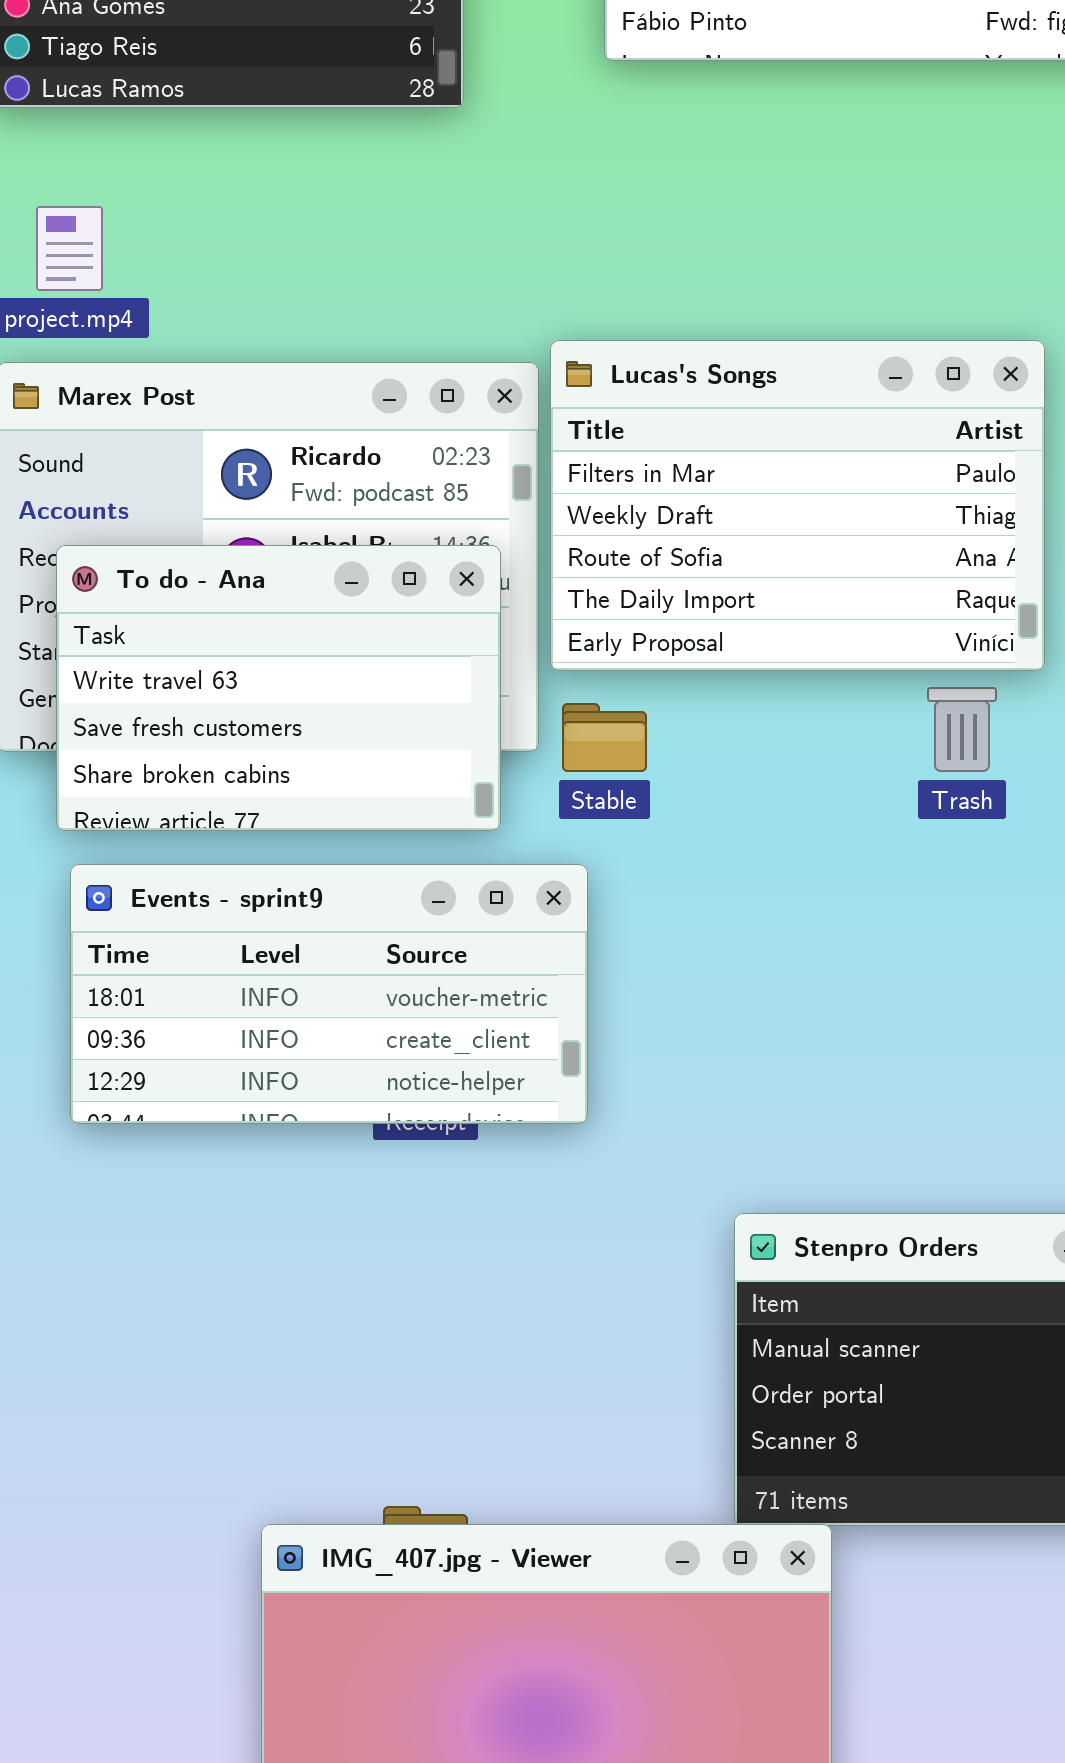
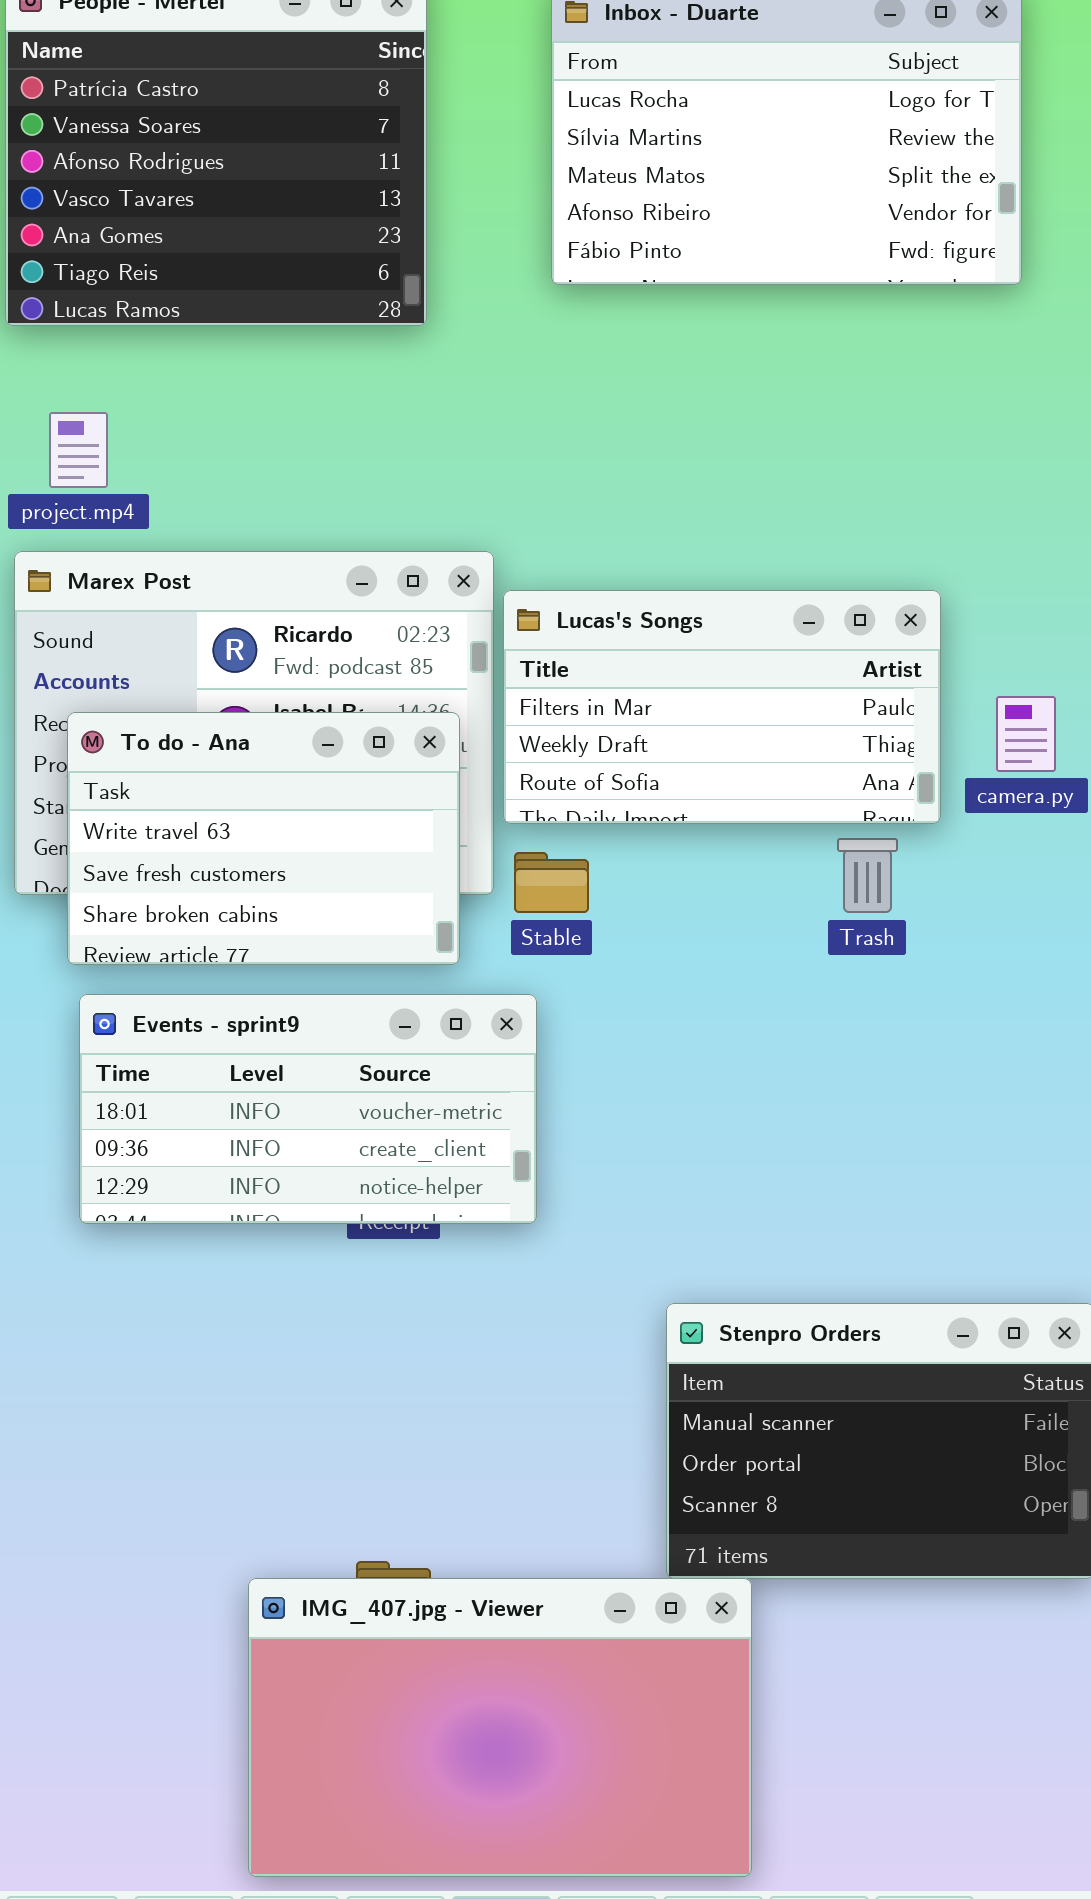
Lucas's Songs: [550,340,1045,671] -> [503,590,941,824], resized

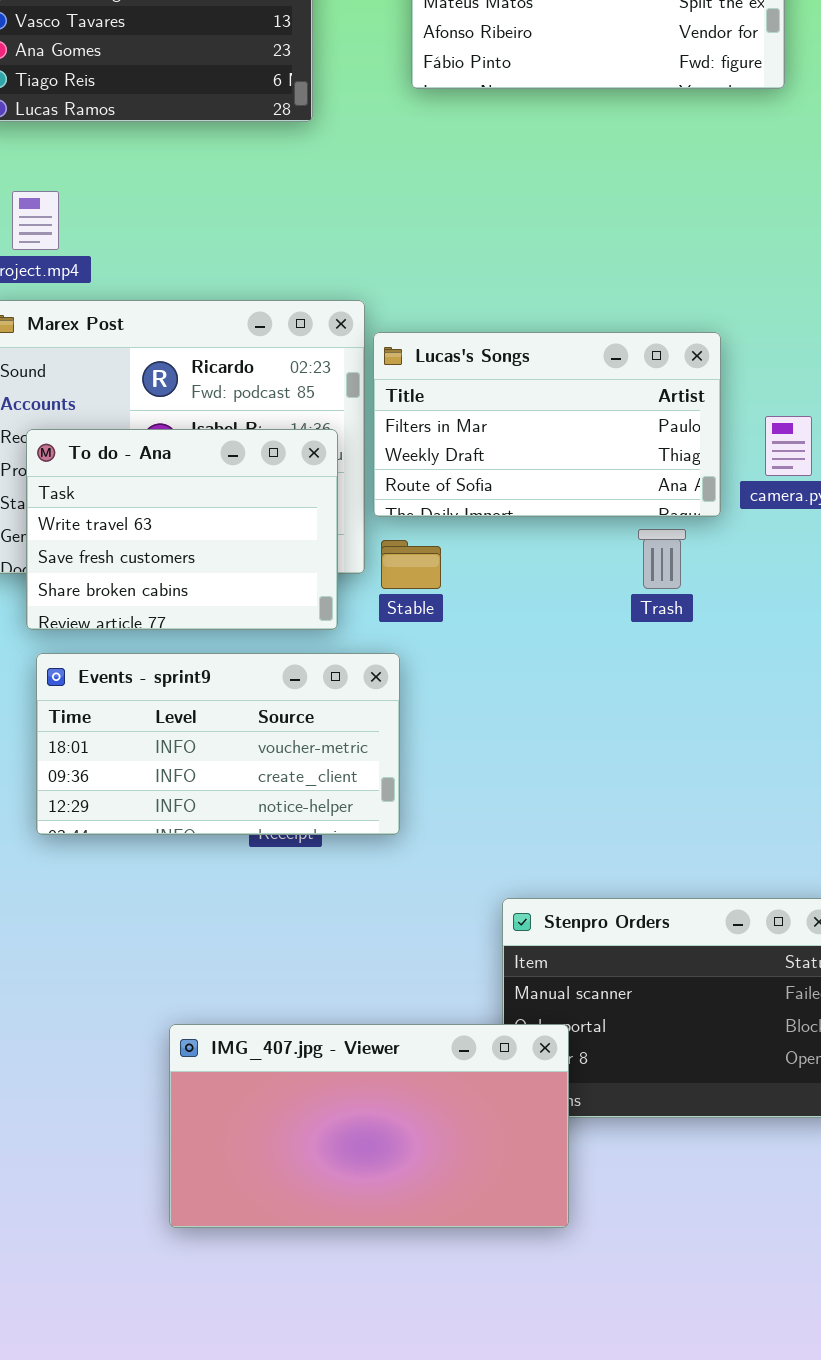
IMG_407.jpg - Viewer: [248,1578,752,1877] -> [169,1024,569,1228], moved, resized

